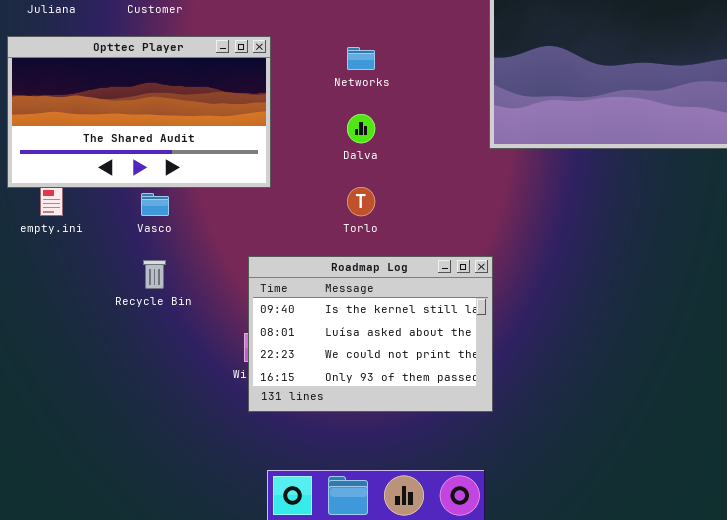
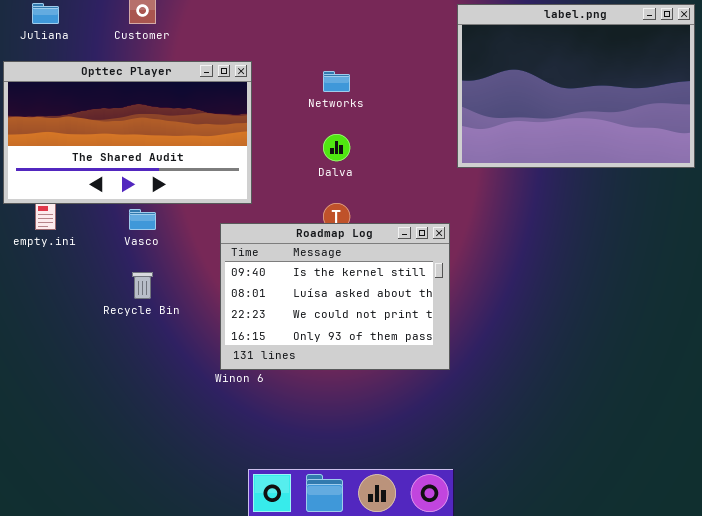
Roadmap Log: [248,256,493,412] -> [220,223,450,370], moved

